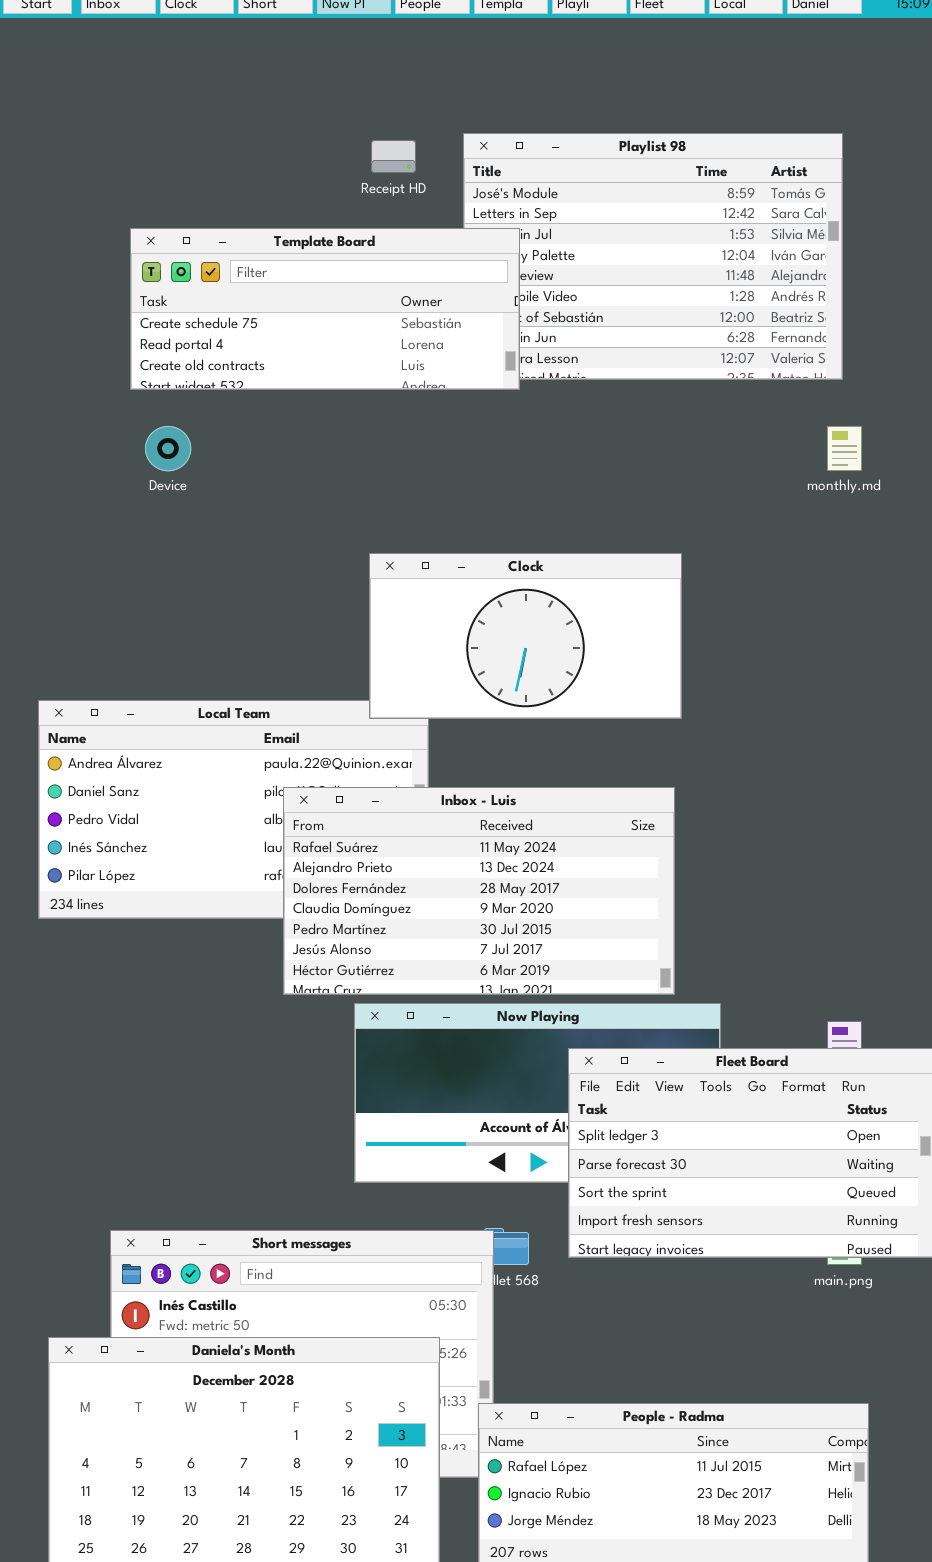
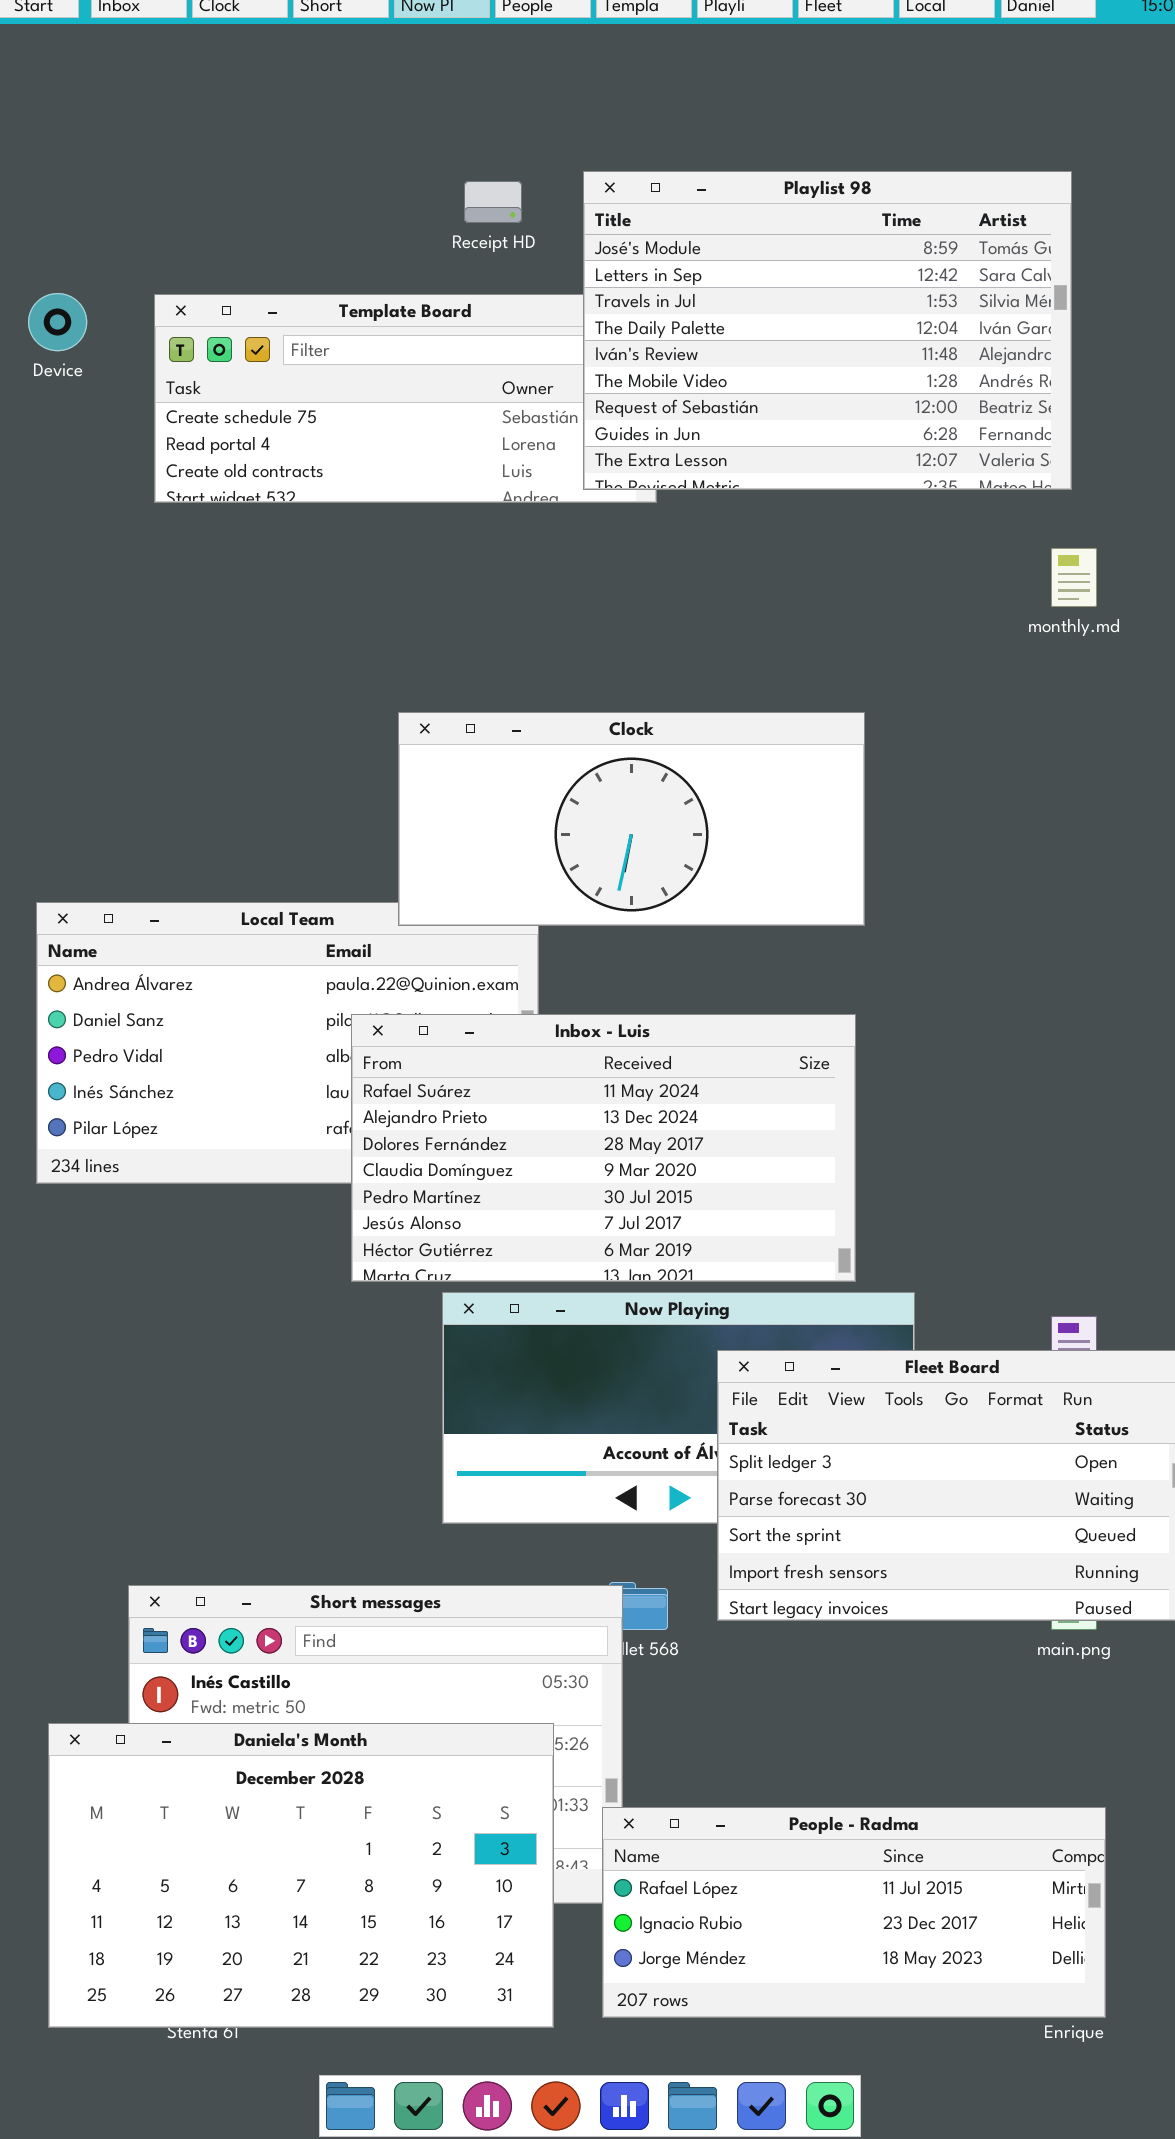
Playlist 98: [463,133,843,380] -> [583,171,1072,490], raised
Device: [145,426,191,471] -> [28,293,87,351], moved
Clock: [369,553,682,719] -> [398,712,865,926], resized

